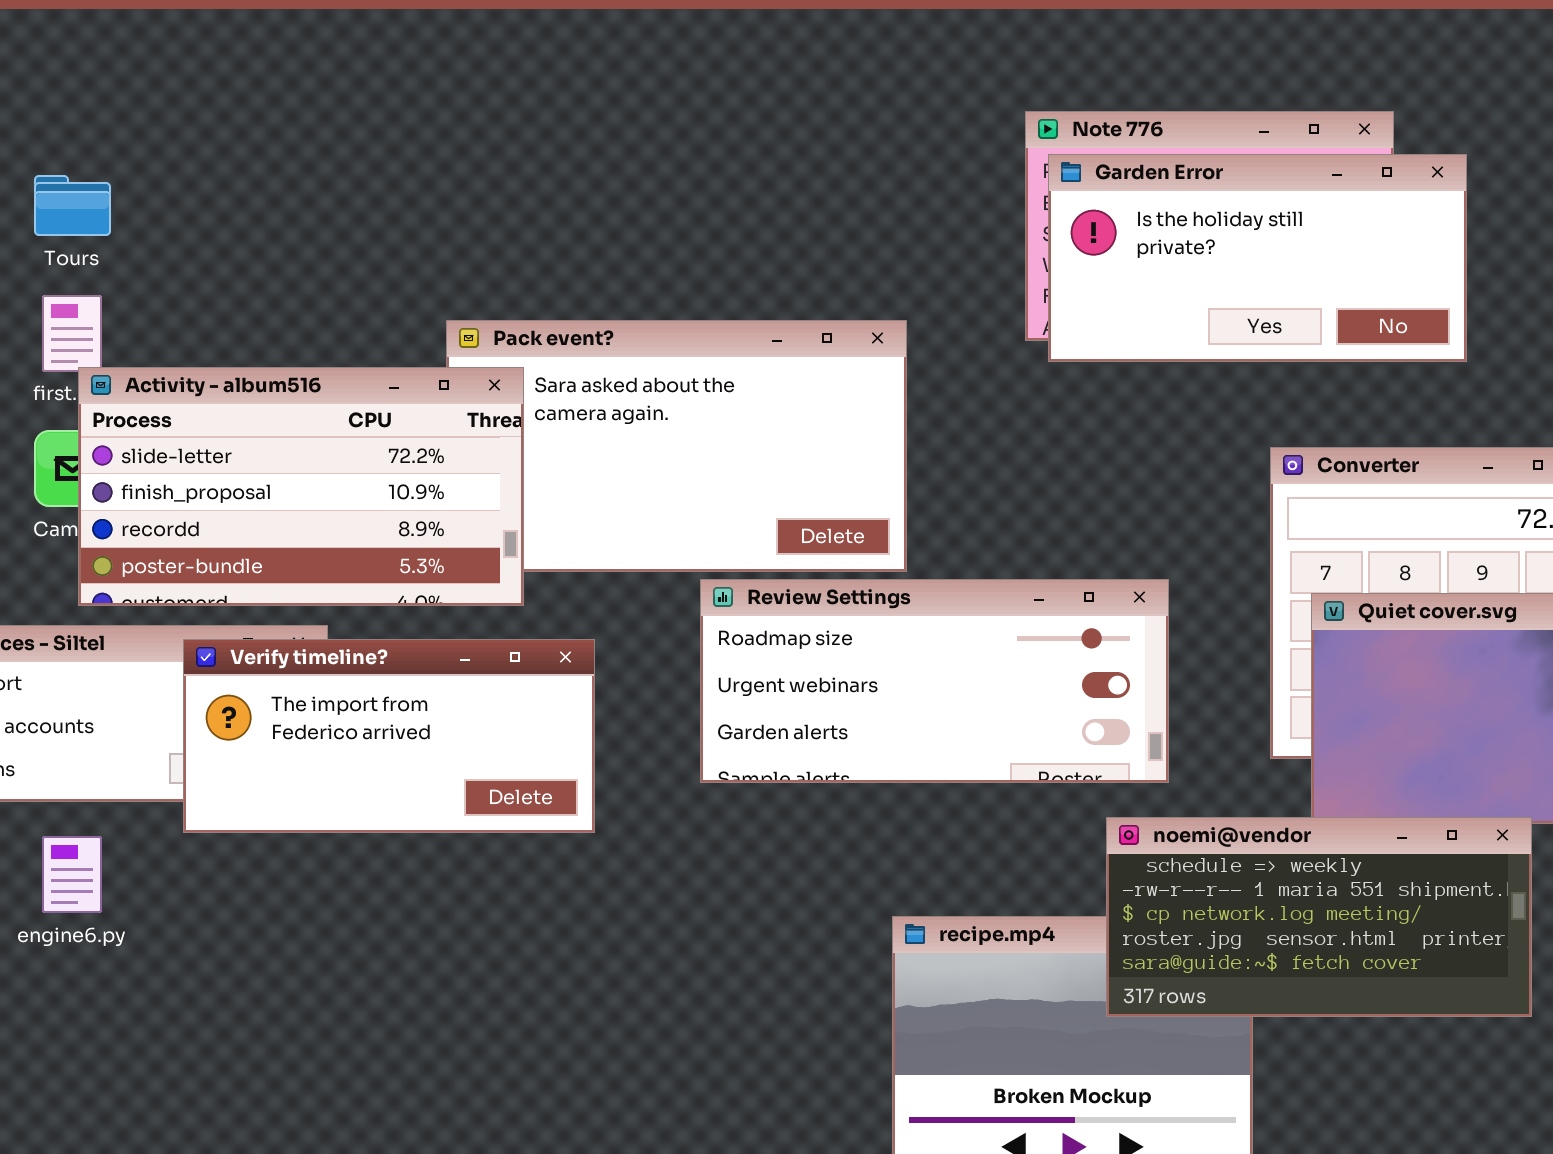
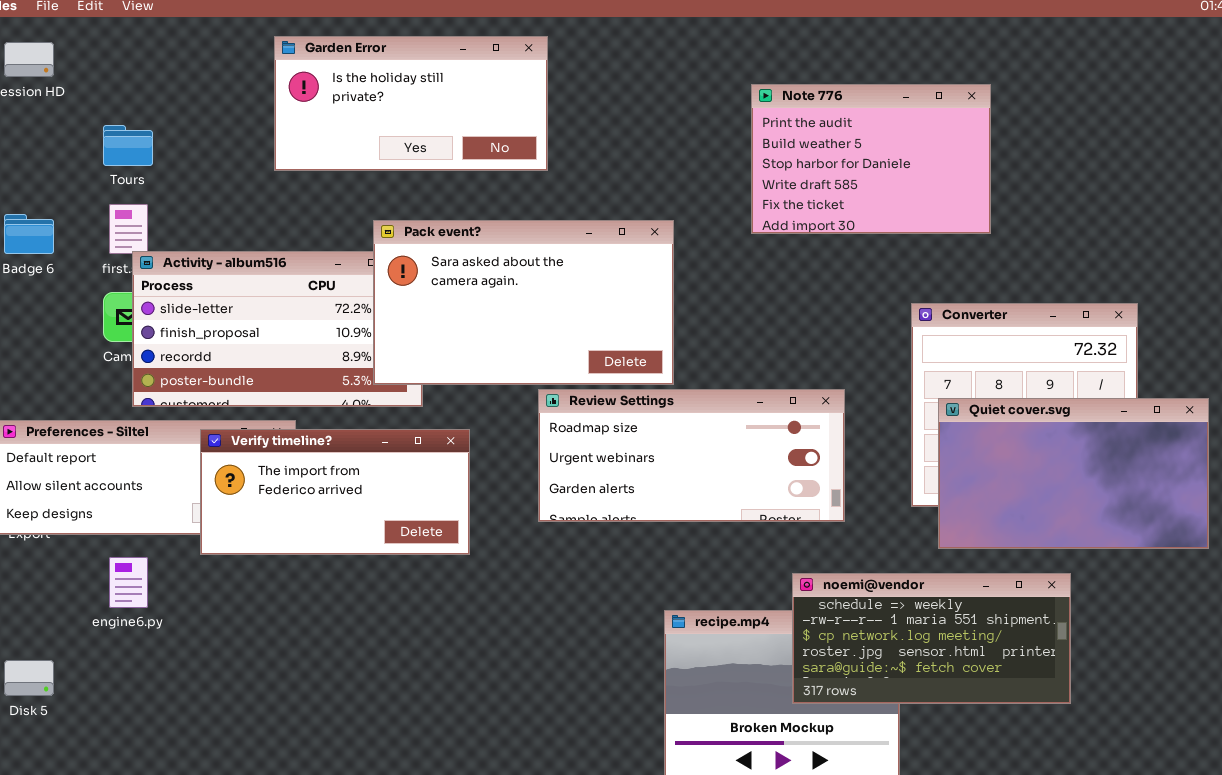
Garden Error: [1048,154,1467,362] -> [274,36,548,171], moved
Pack event?: [446,320,907,572] -> [373,220,674,385], raised
noemi@vendor: [1106,817,1532,1017] -> [792,573,1071,704], moved

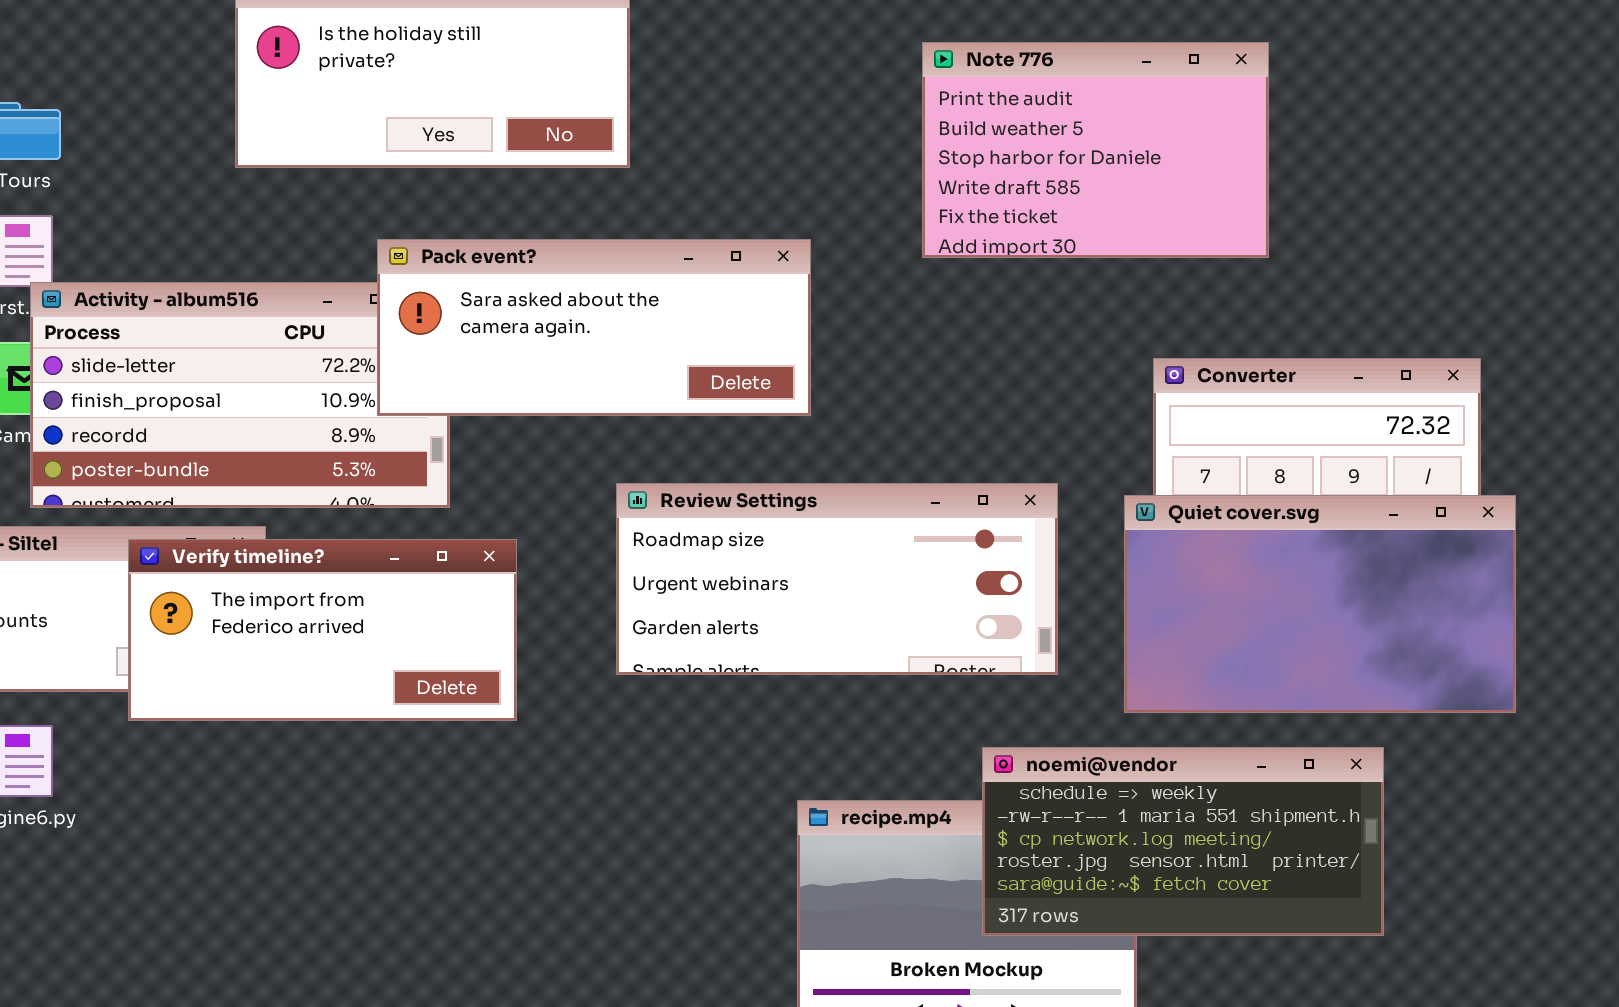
Pack event?: [373,220,674,385] -> [377,239,811,416], resized
Quiet cover.svg: [938,398,1209,549] -> [1124,495,1516,713], moved

